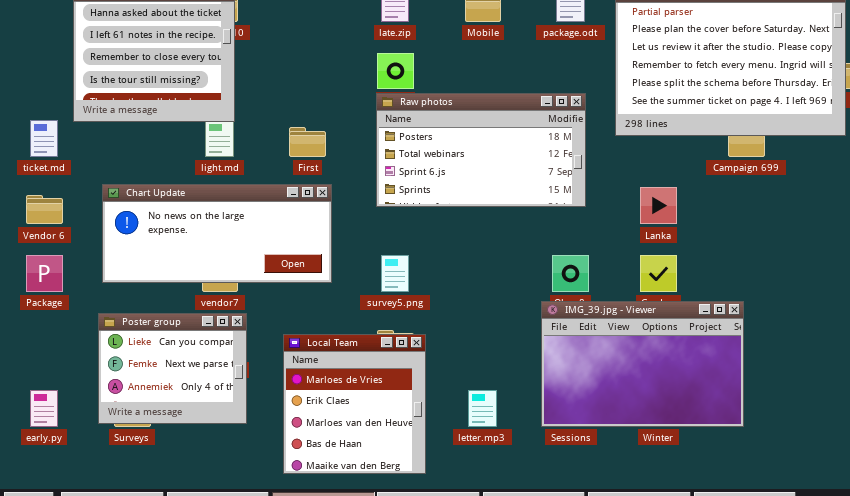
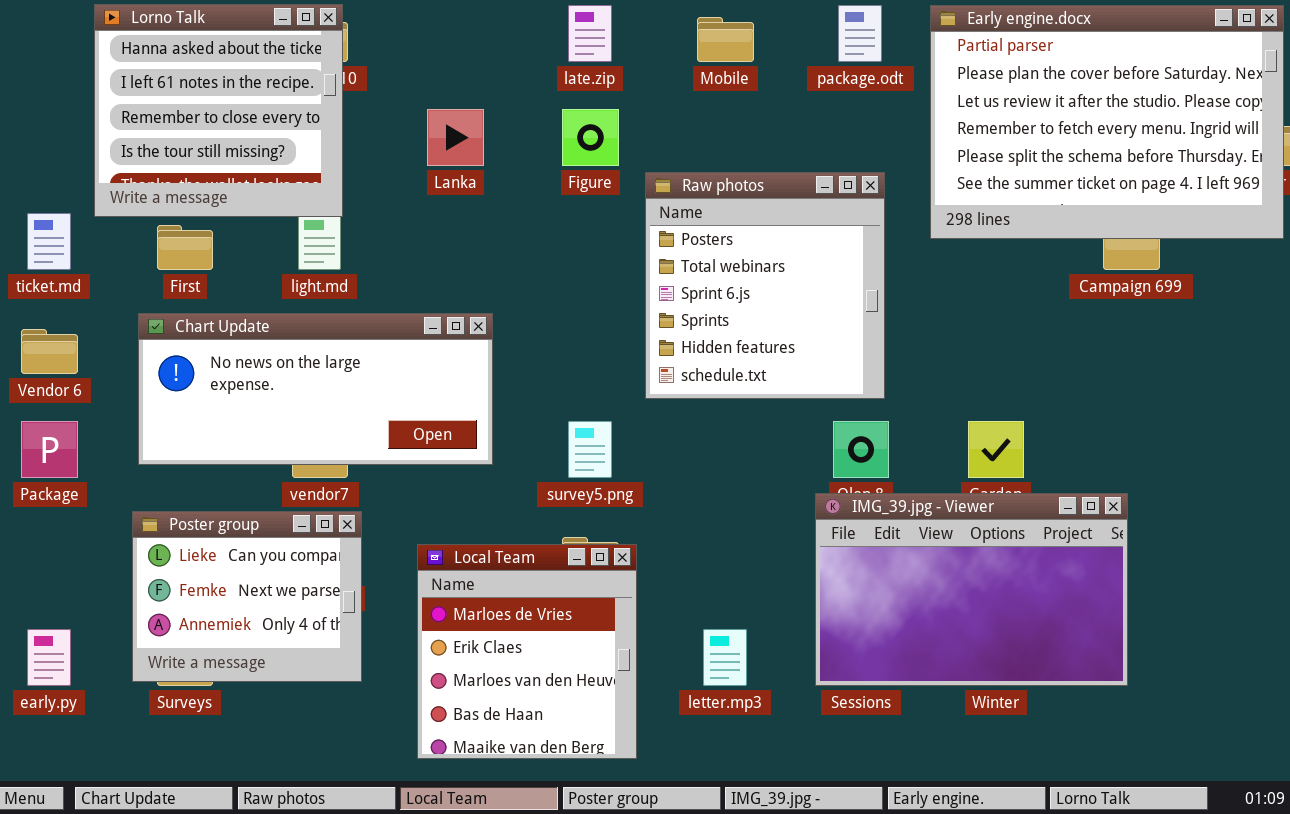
Raw photos: [376,93,586,207] -> [645,172,885,399], resized
First: [289,127,326,157] -> [157,225,213,270], moved
Lanka: [640,187,677,224] -> [427,109,484,166], moved

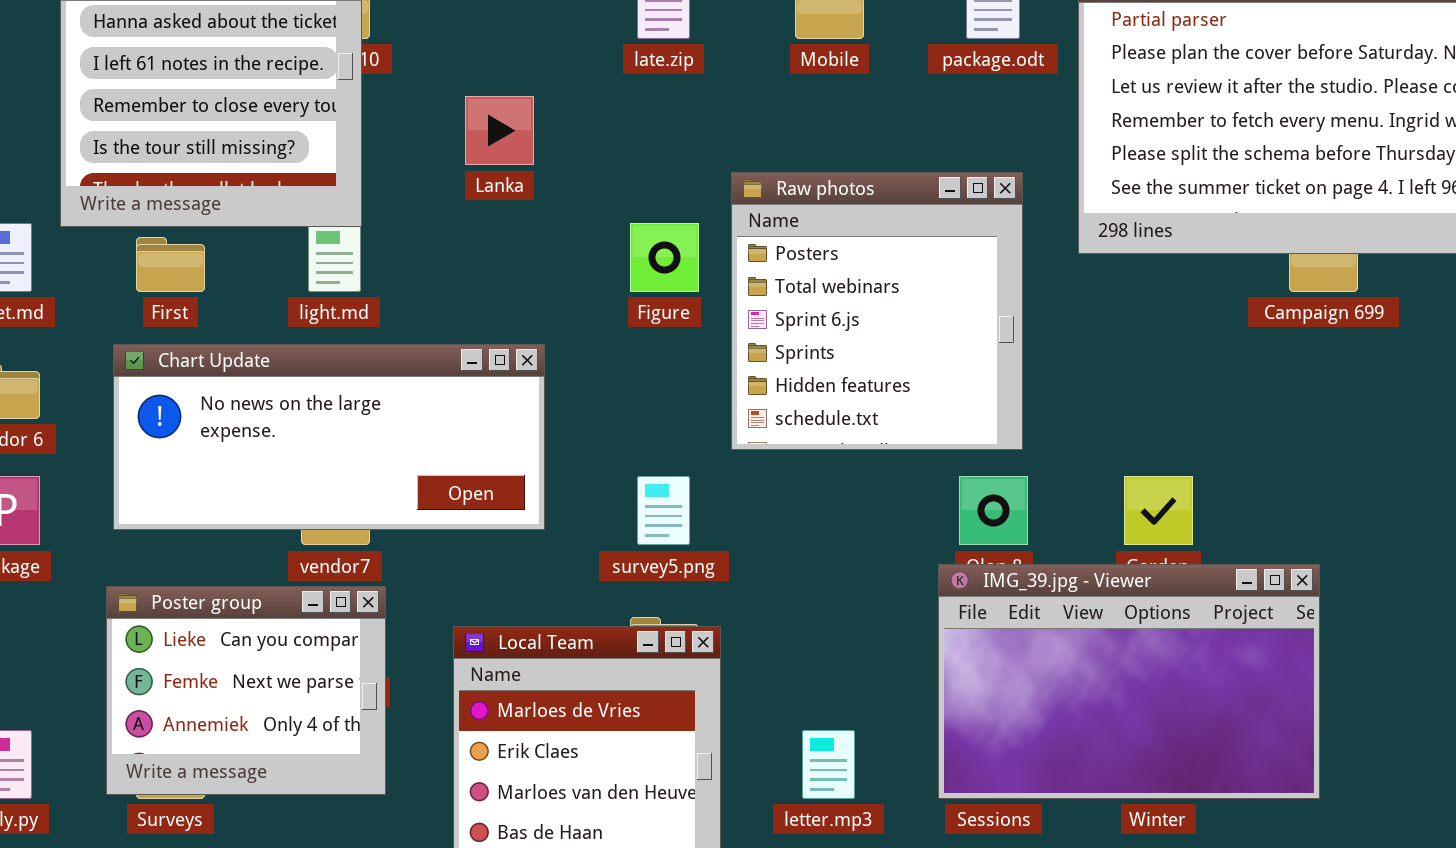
Figure: [562,109,619,166] -> [630,223,699,292], moved

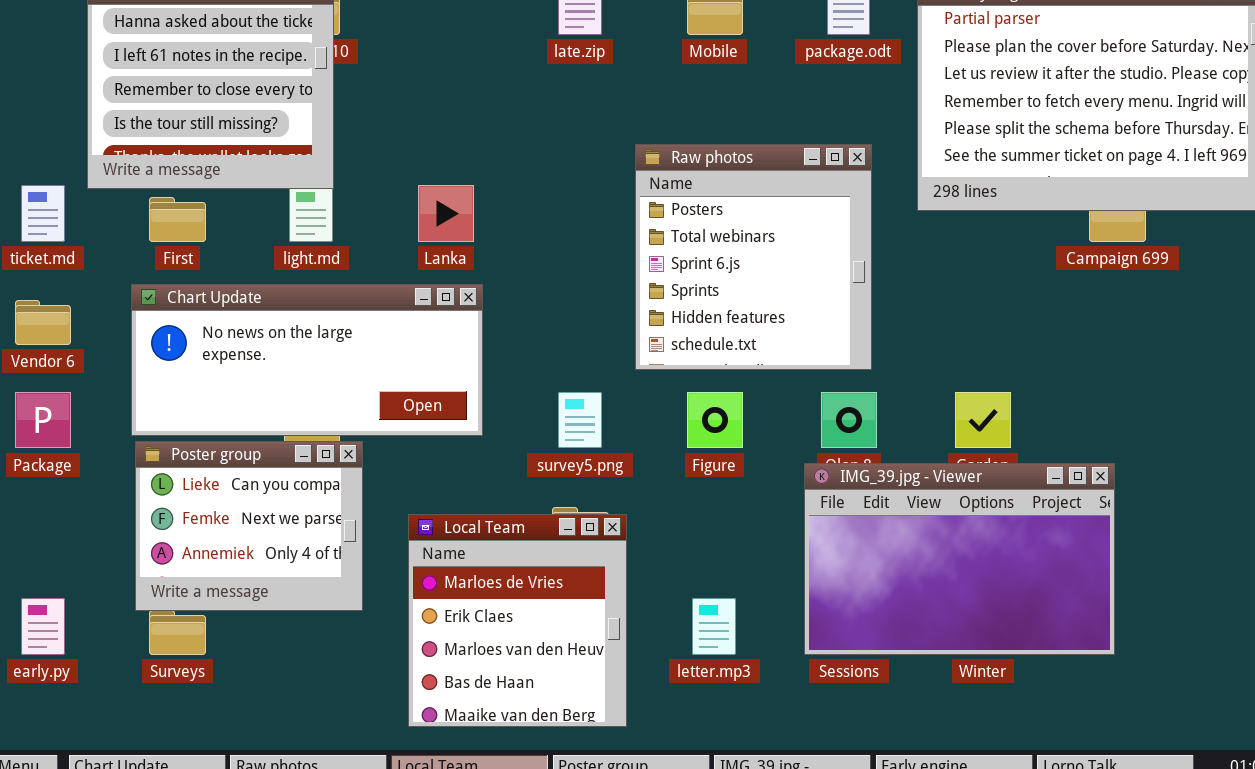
Lanka: [465,96,534,165] -> [418,185,474,242], moved
Figure: [630,223,699,292] -> [687,392,743,448], moved
Poster group: [106,586,386,795] -> [135,441,363,611], moved

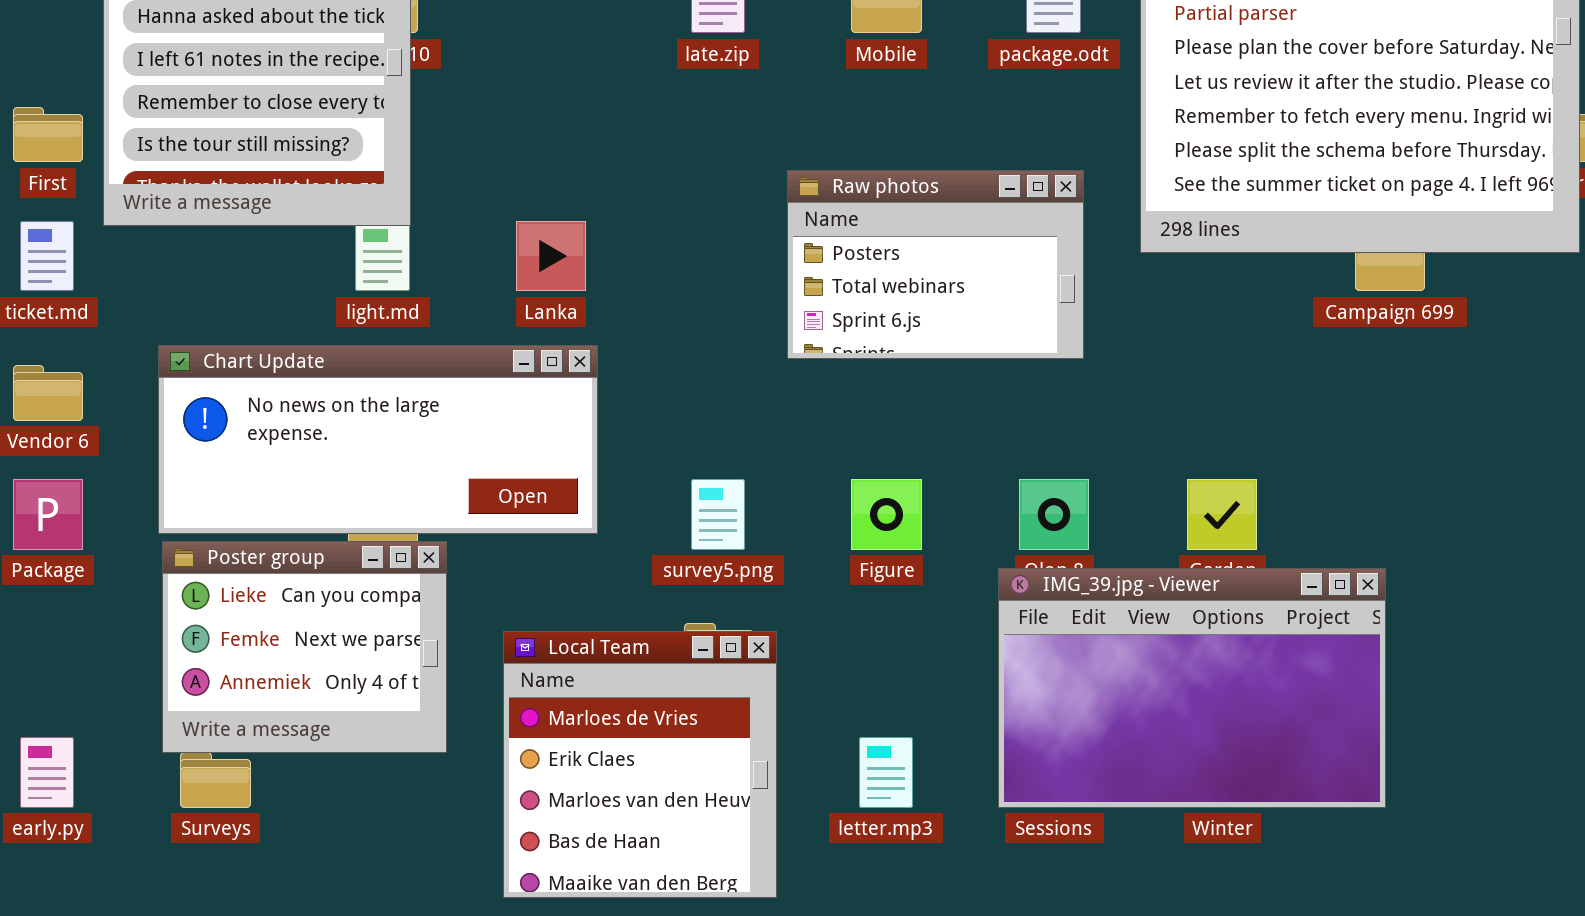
Raw photos: [635,144,872,370] -> [787,170,1084,359], resized
First: [149,197,206,242] -> [13,107,83,162], moved

